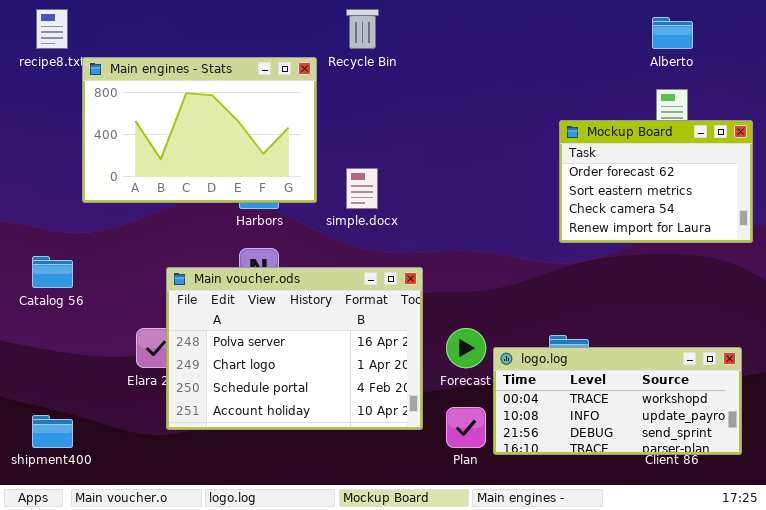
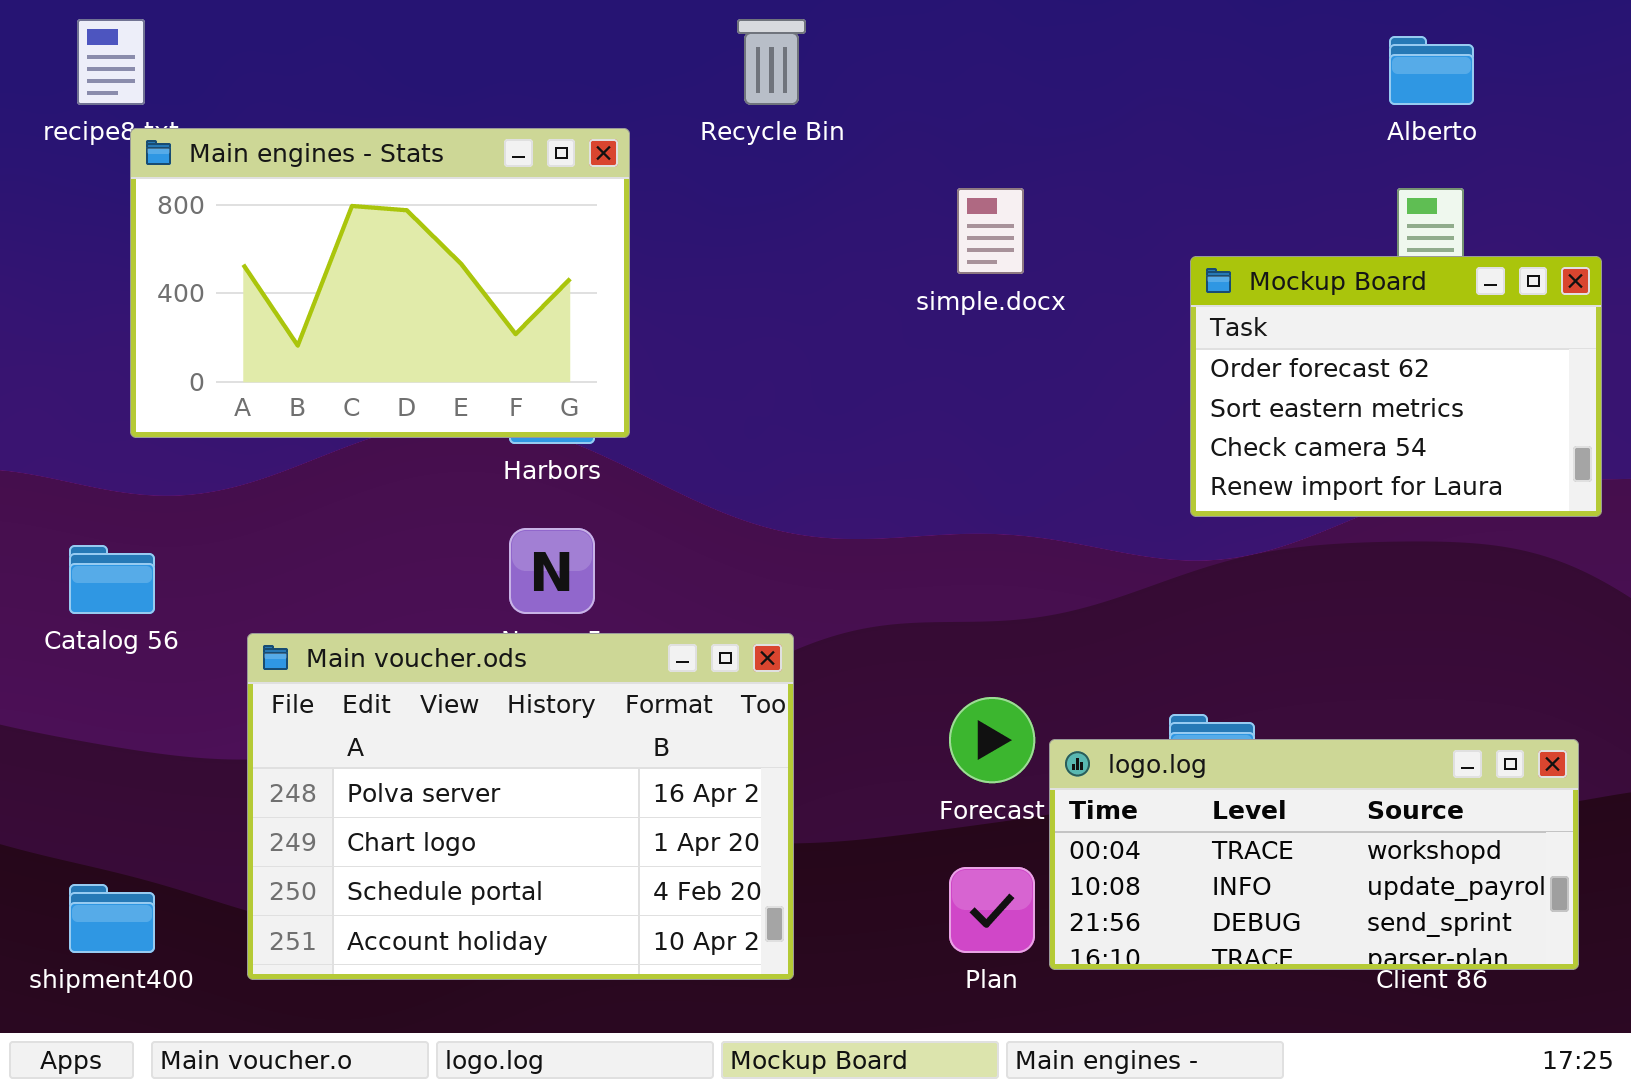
Main engines - Stats: [82,57,317,203] -> [130,128,630,438], moved
simple.docx: [346,168,378,209] -> [957,188,1024,274], moved
Main voucher.ods: [166,267,423,430] -> [247,633,794,980], moved

